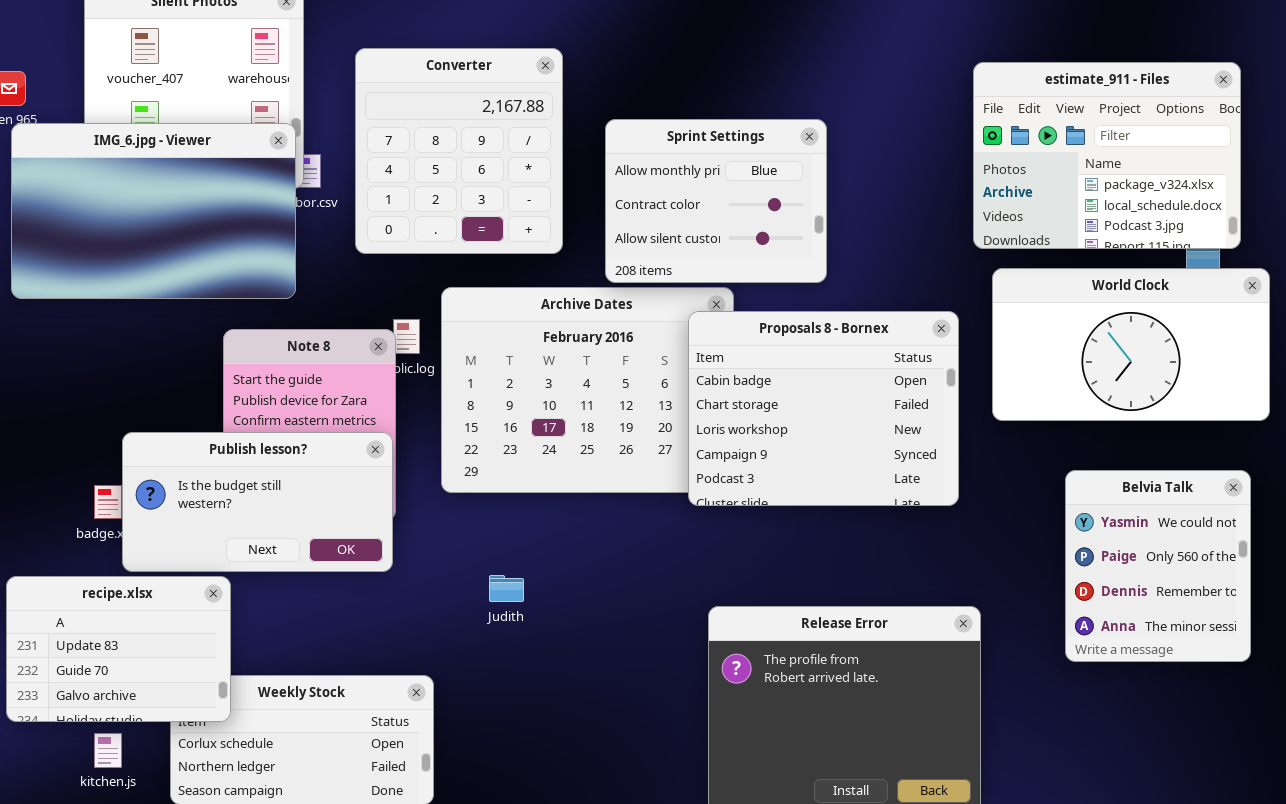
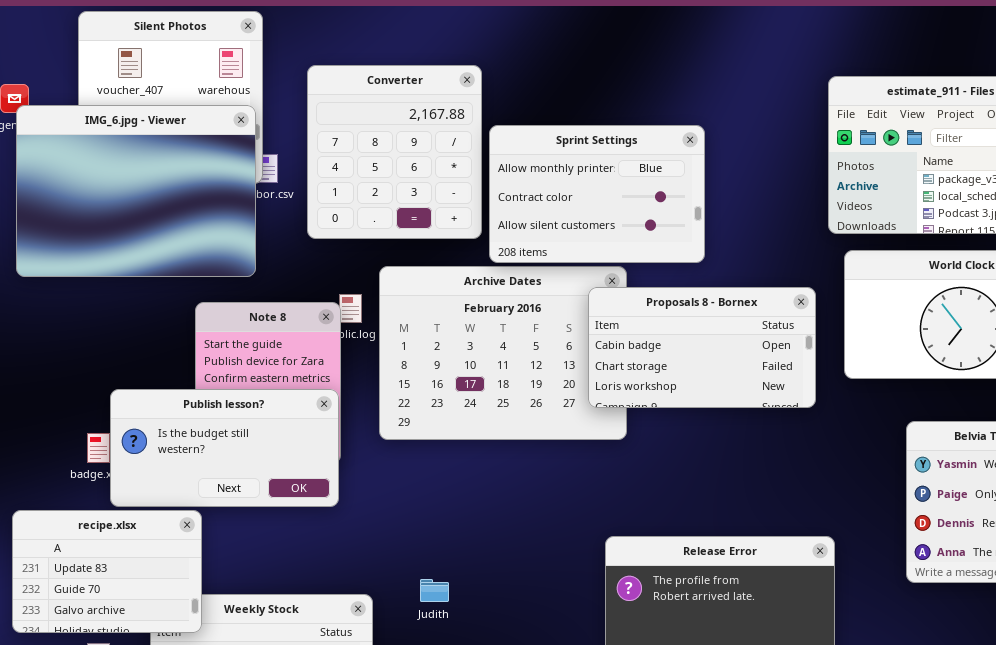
Sprint Settings: [605,119,827,283] -> [489,125,705,263], resized
IMG_6.jpg - Viewer: [11,123,296,299] -> [16,105,256,277], resized
Proposals 8 - Bornex: [688,311,959,506] -> [588,287,816,408], resized
Judith: [489,575,524,602] -> [420,579,449,602], moved

